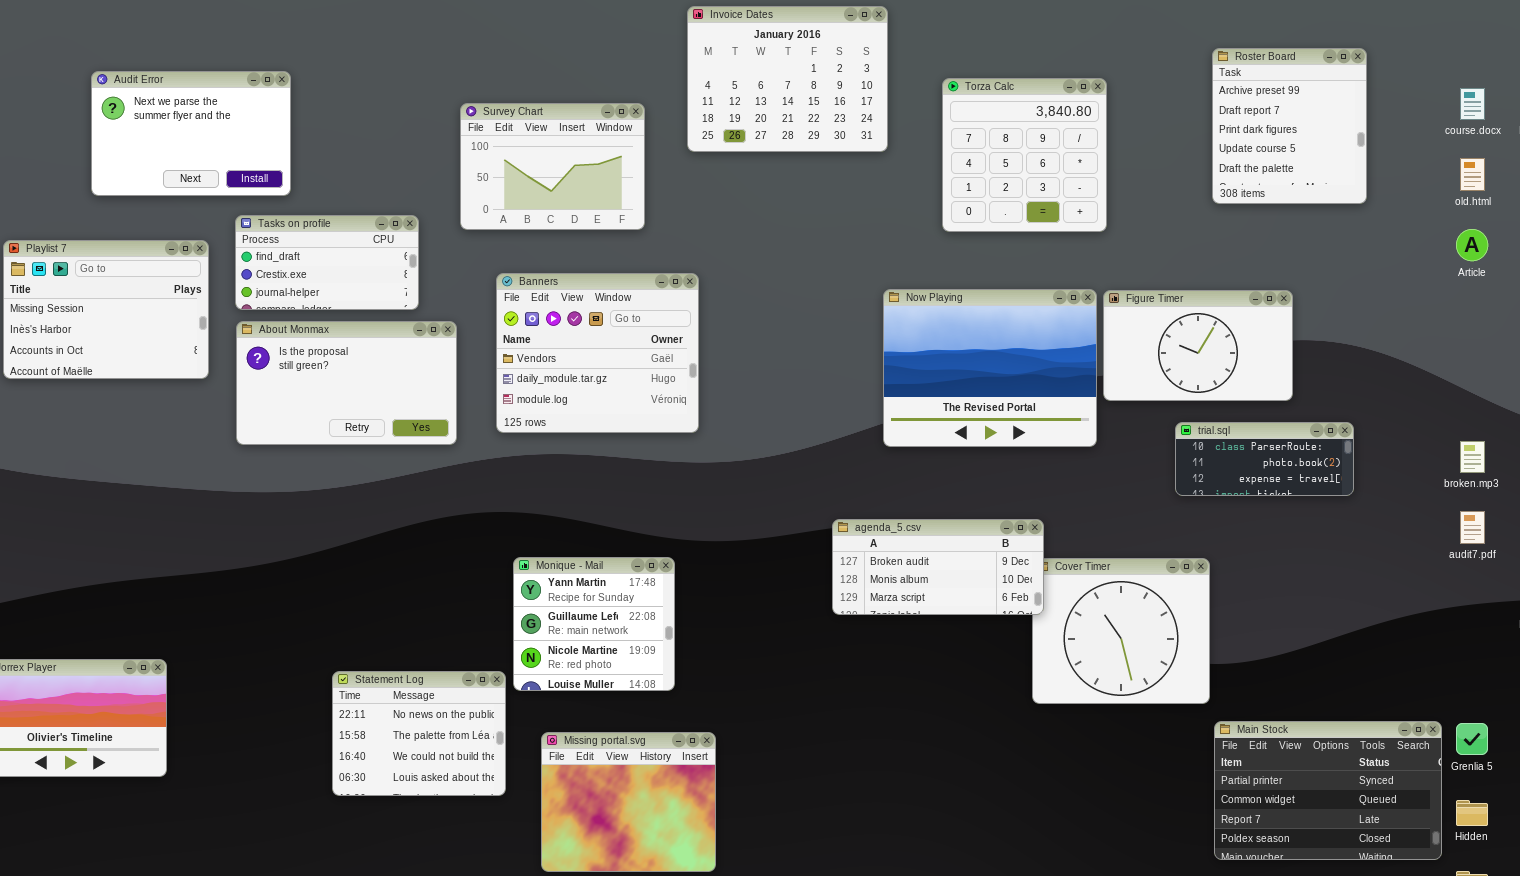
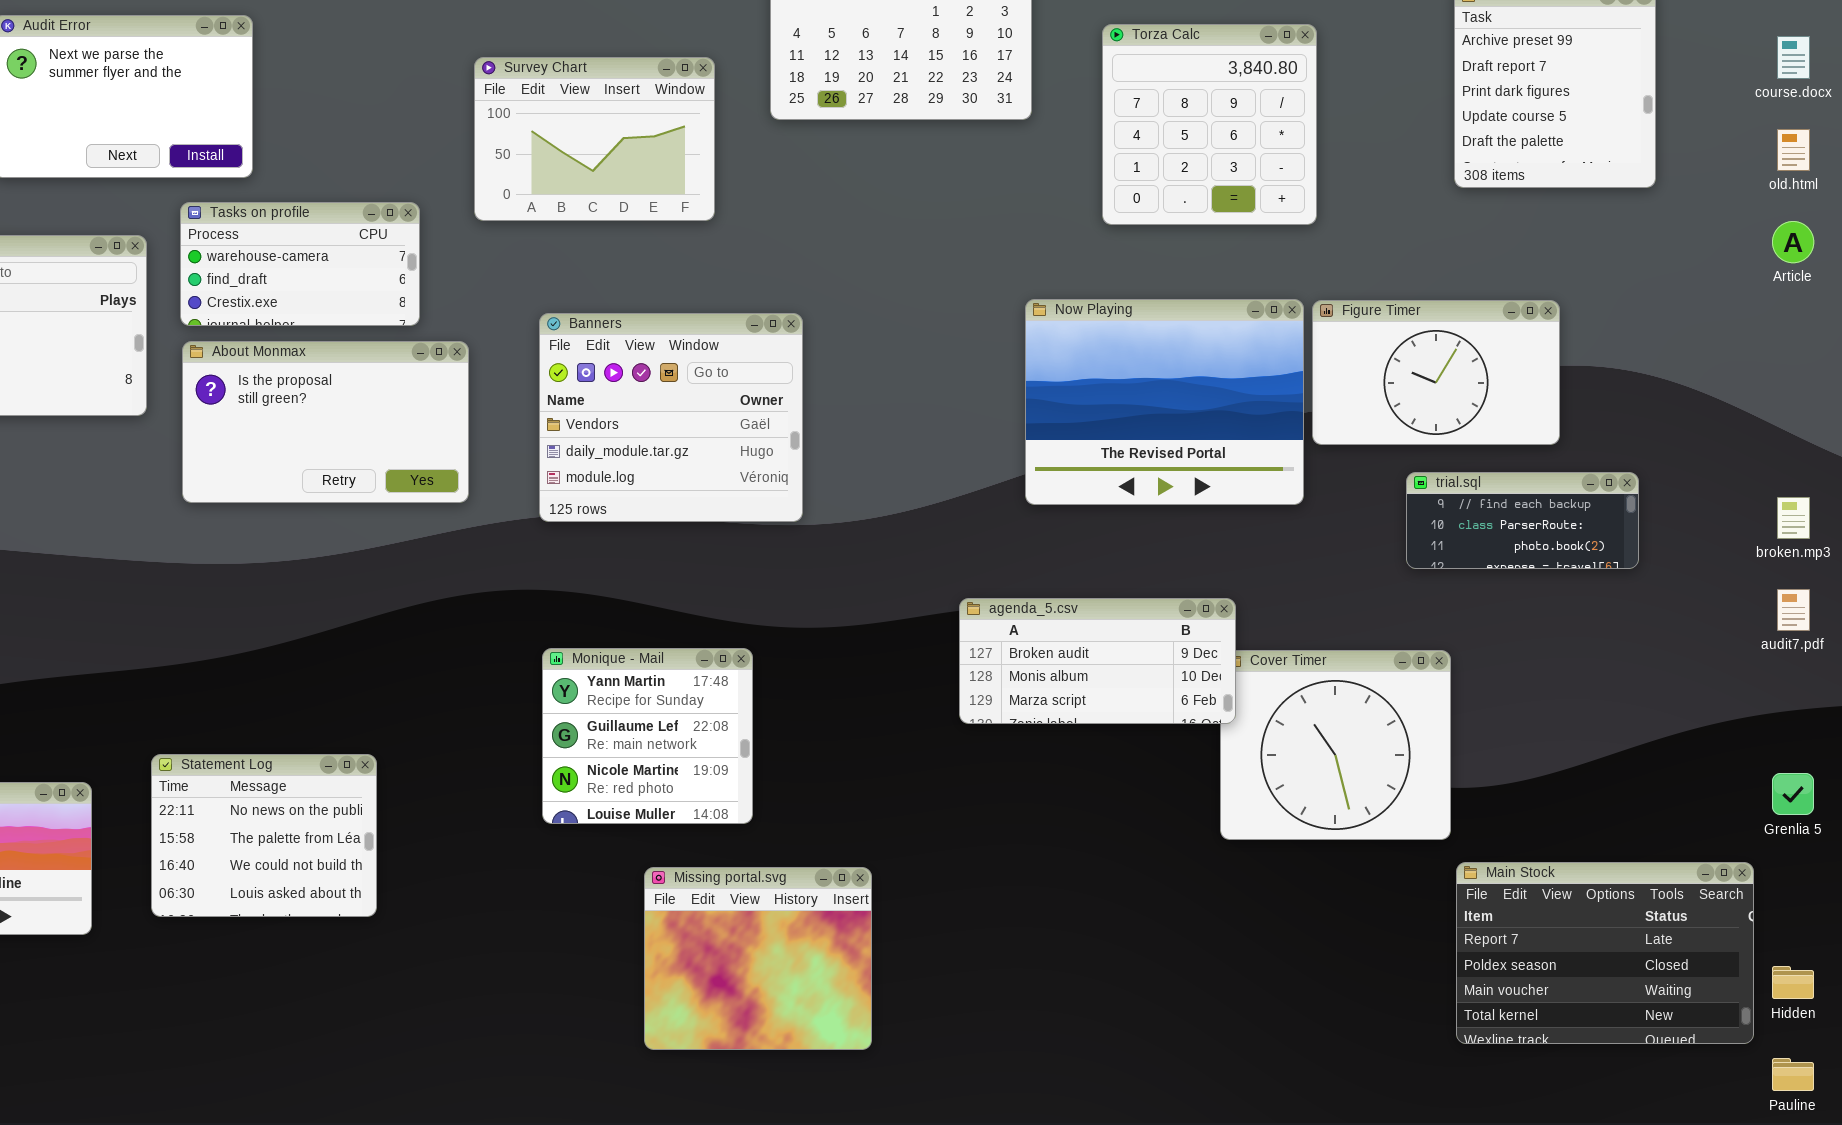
Tasks on profile: [235,215,419,310] -> [180,202,420,326], scrolled up 1 row
Banners: [496,273,699,433] -> [539,313,803,522], moved
trial.sql: [1175,422,1354,496] -> [1406,472,1639,569], scrolled up 1 row
Statement Log: [332,671,506,796] -> [151,754,377,917], moved
Main Stock: [1214,721,1442,860] -> [1456,862,1754,1044], scrolled down 2 rows
Grenlia 5: [1456,723,1488,755] -> [1772,773,1814,815], moved
Missing portal.svg: [541,732,716,872] -> [644,867,872,1050], moved

